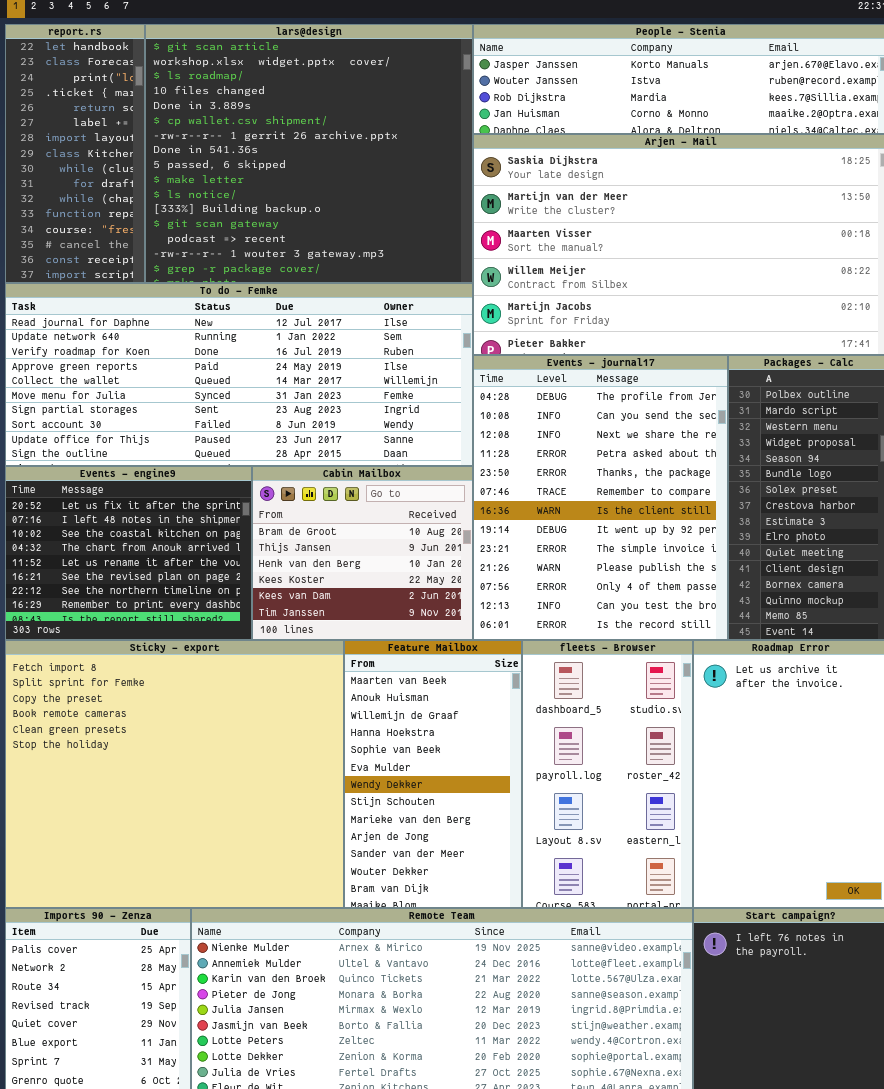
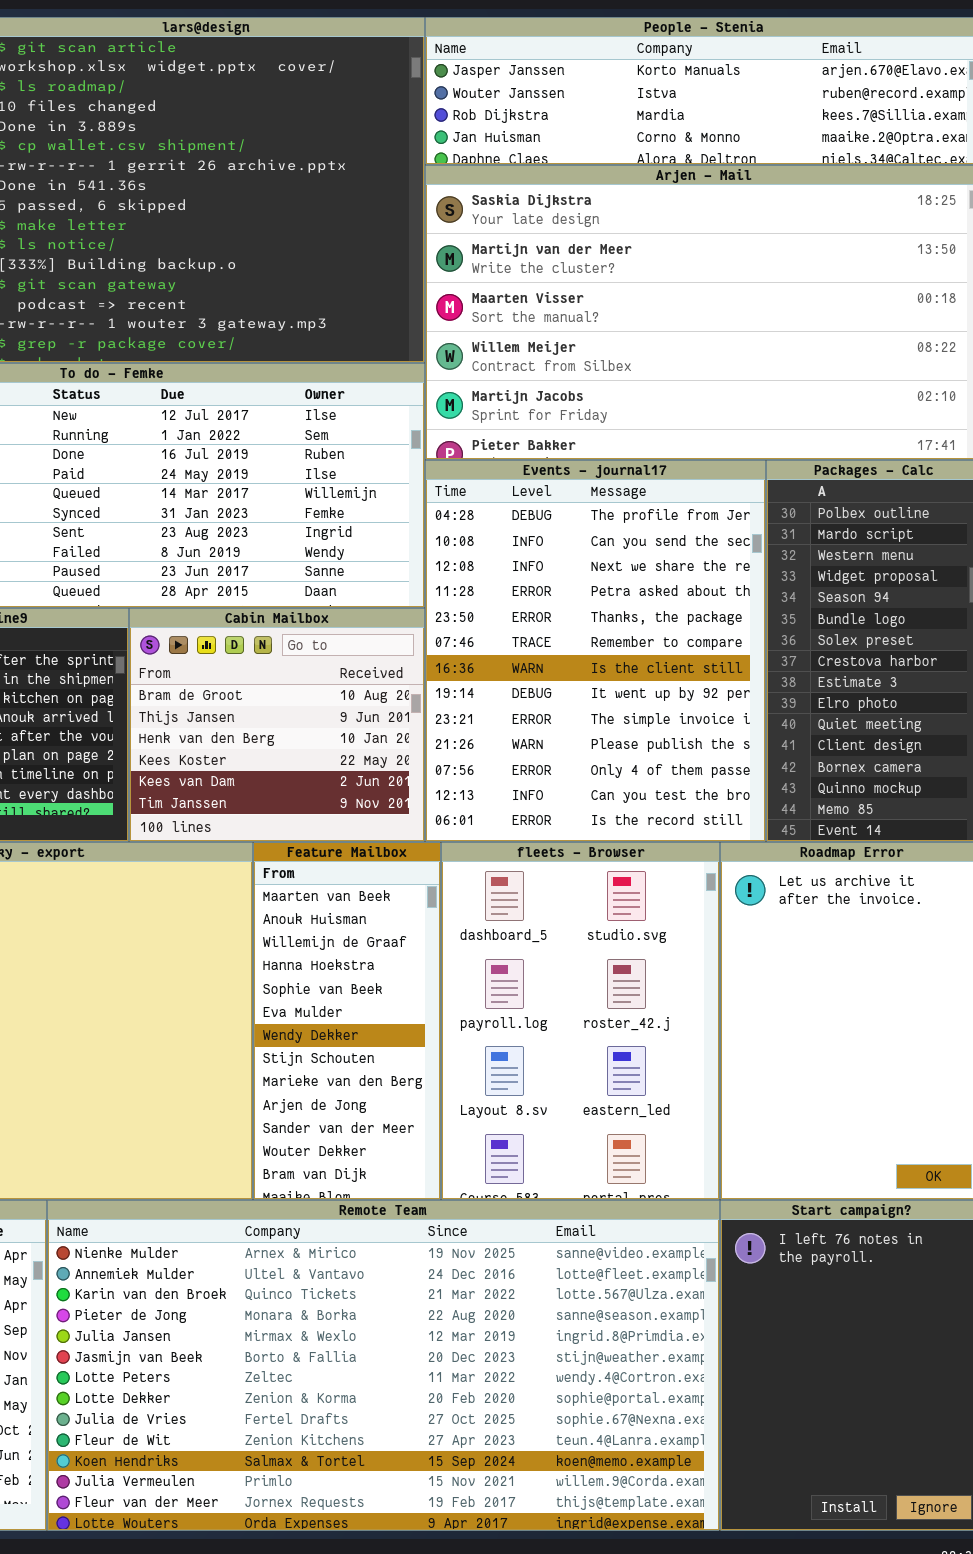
Feature Mailbox: [344,640,522,908] -> [253,842,441,1200], resized
fleets - Browser: [522,640,693,908] -> [441,842,720,1200], resized

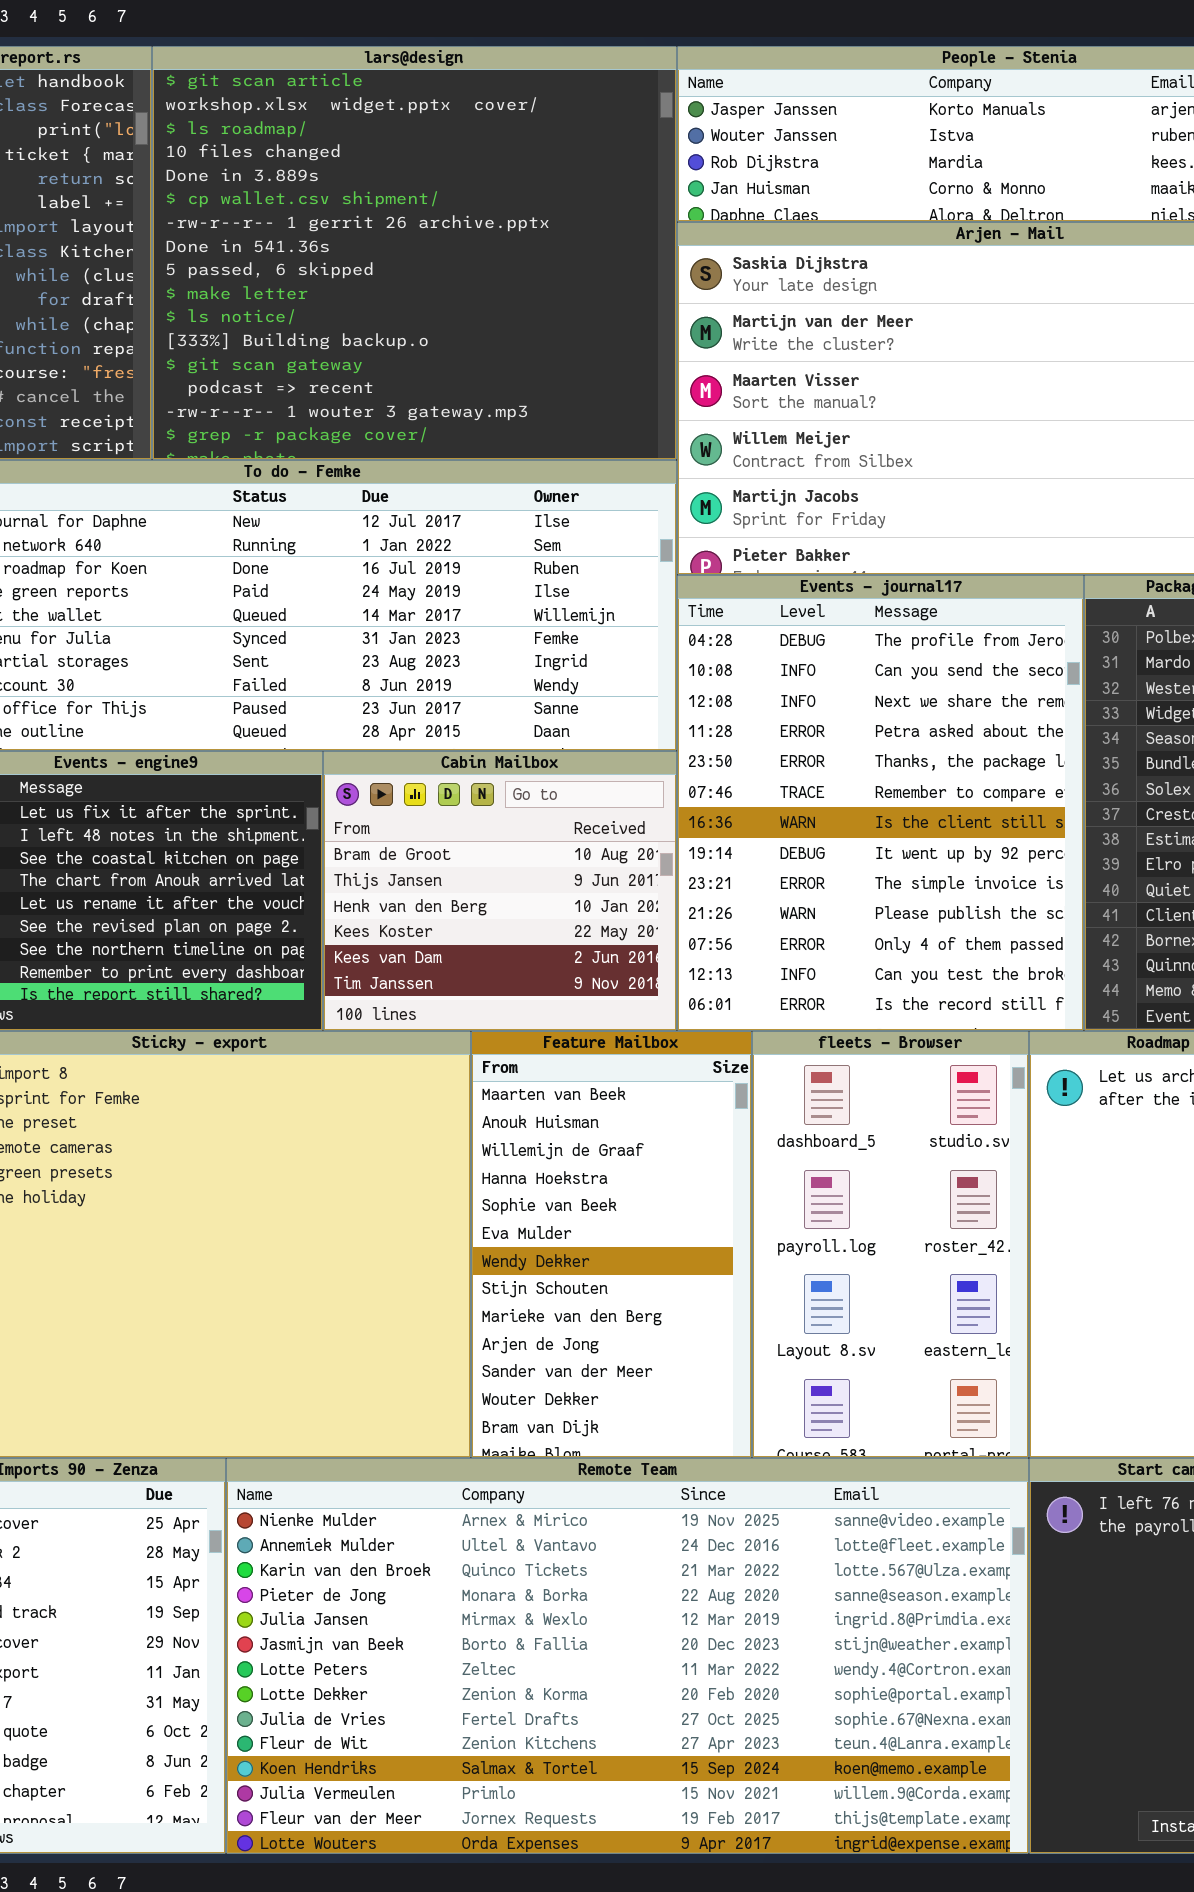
Feature Mailbox: [253,842,441,1200] -> [471,1031,752,1458], resized
fleets - Browser: [441,842,720,1200] -> [752,1031,1029,1458], resized

